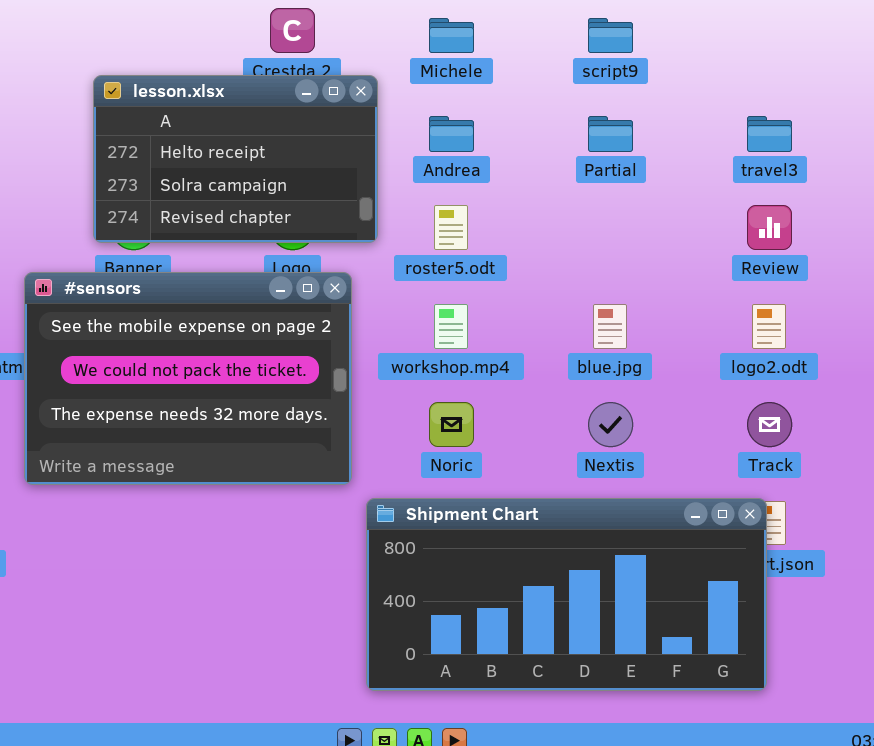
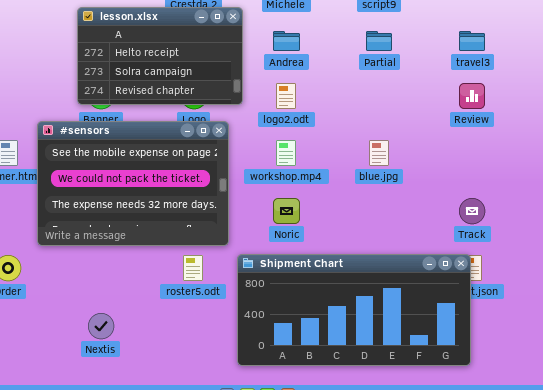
roster5.odt: [434,205,468,250] -> [183,255,203,281], moved
logo2.odt: [752,304,786,349] -> [276,83,296,109], moved
Nextis: [588,402,633,447] -> [88,313,114,339], moved

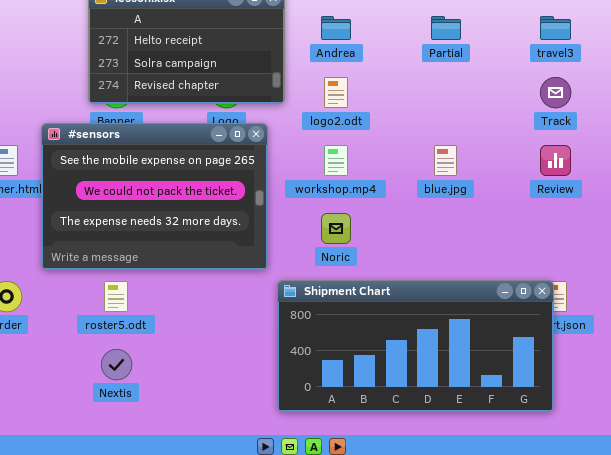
Review: [459,83,485,109] -> [540,145,571,176], moved
Track: [459,198,485,224] -> [540,77,571,108], moved
roster5.odt: [183,255,203,281] -> [104,281,128,312], moved

